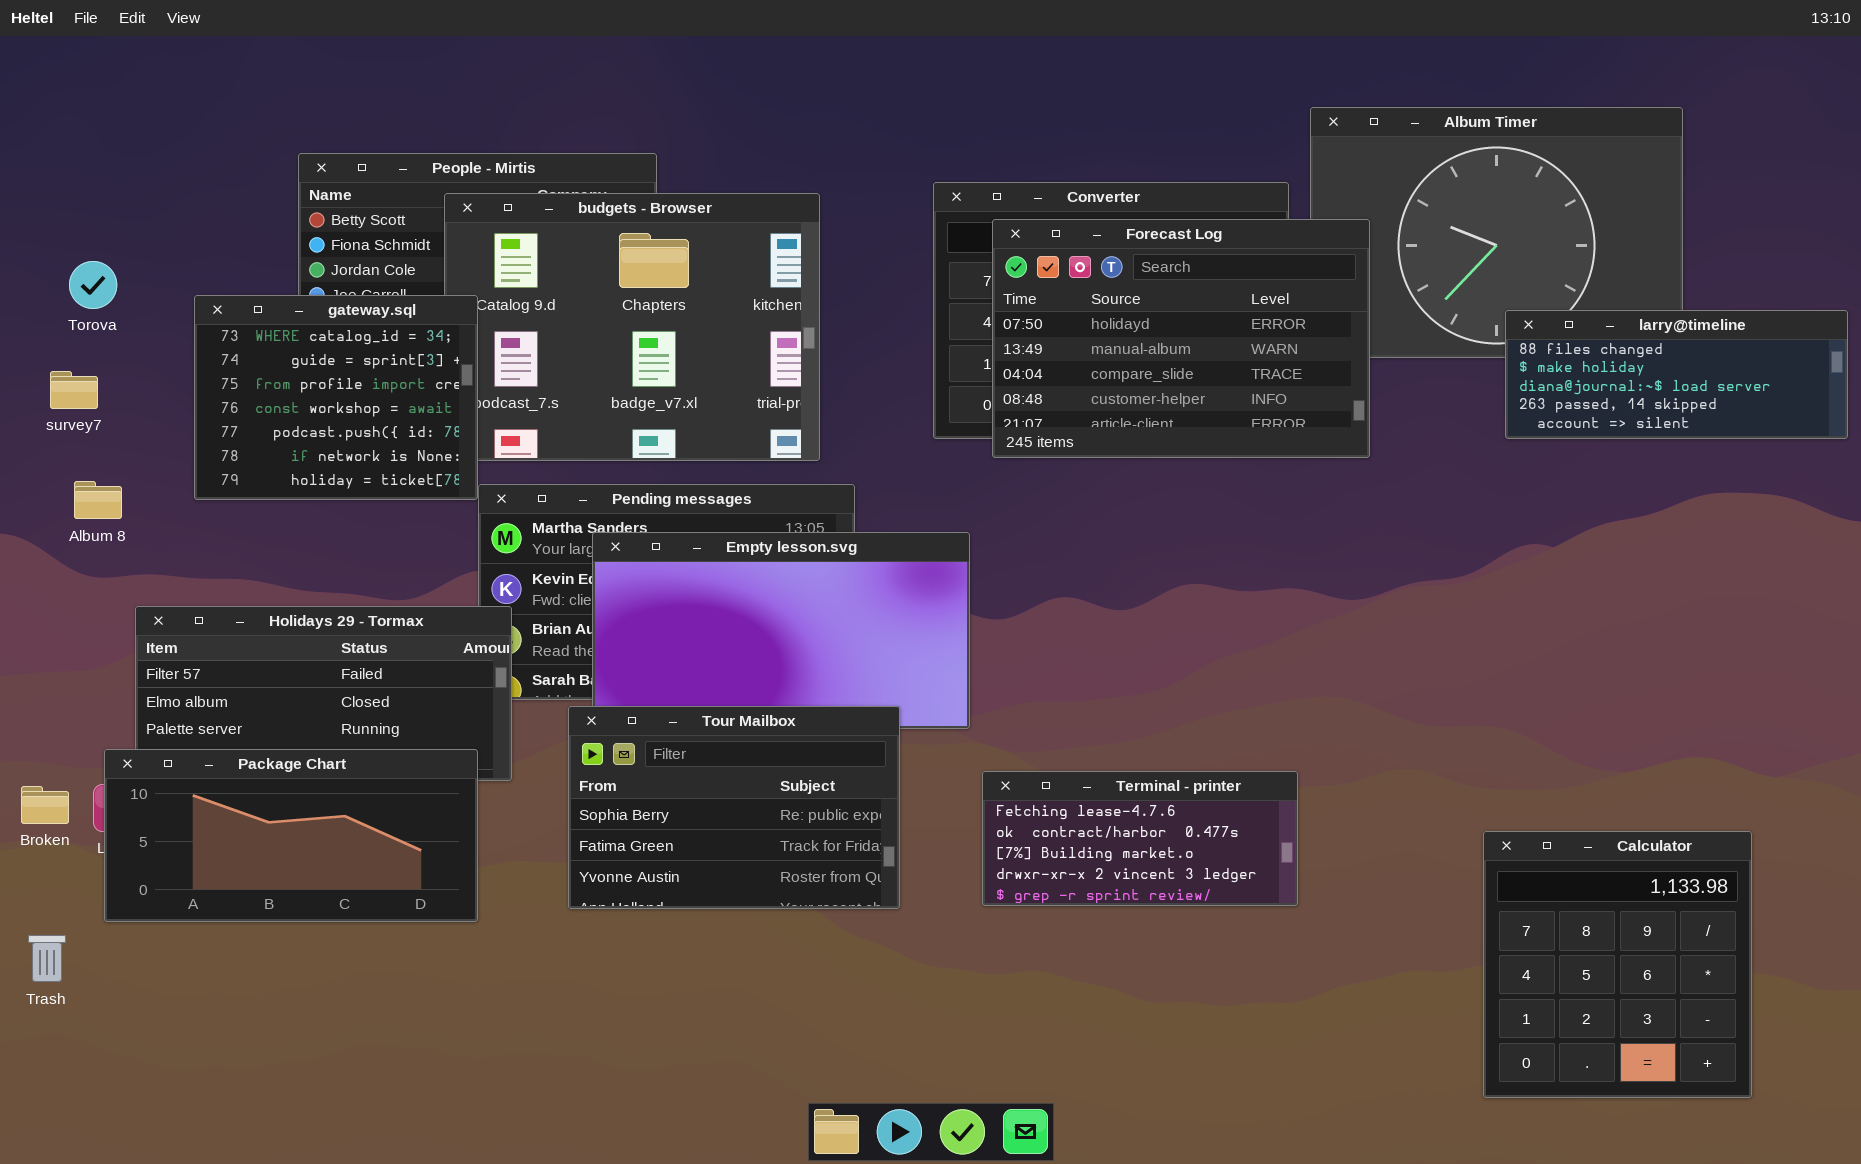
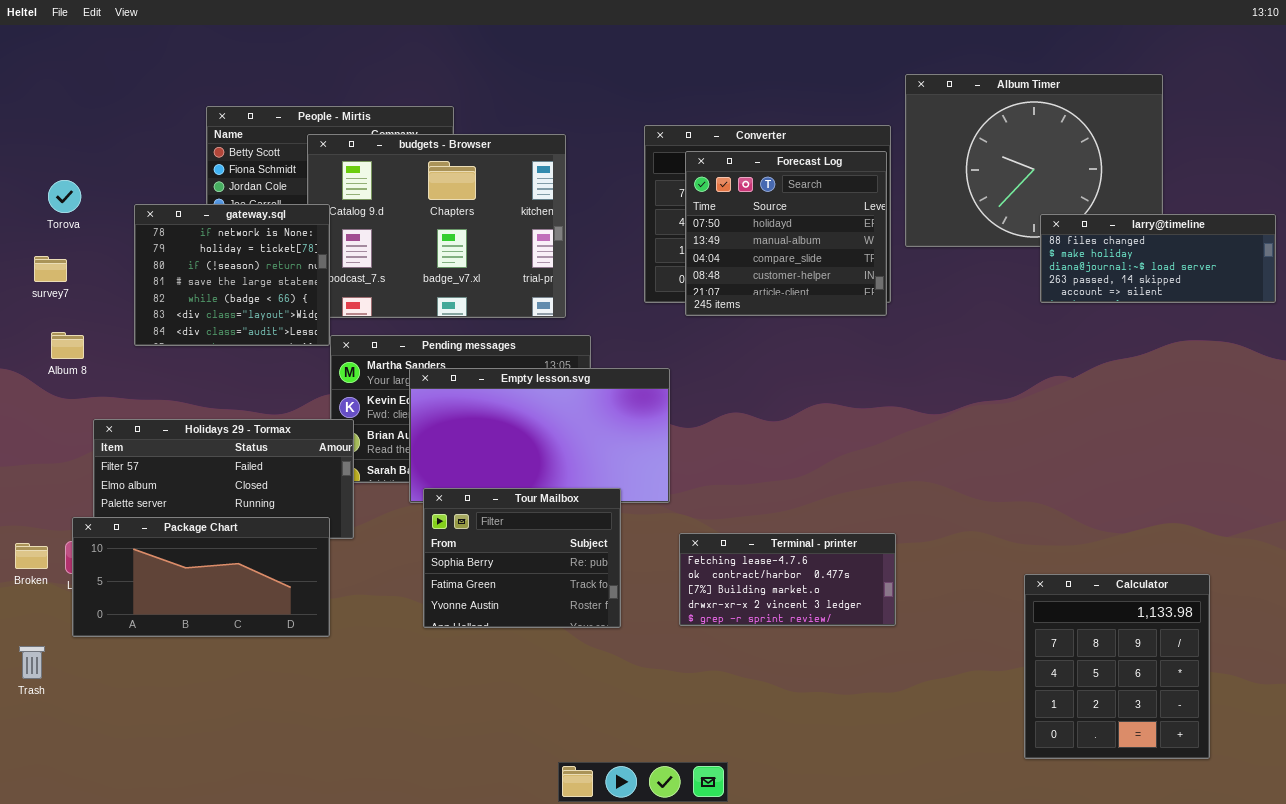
Forecast Log: [992,219,1370,458] -> [685,151,887,316], resized
gateway.sql: [194,295,478,500] -> [134,204,330,346], scrolled down 5 rows
Tour Mailbox: [568,706,900,909] -> [423,488,621,628], resized

